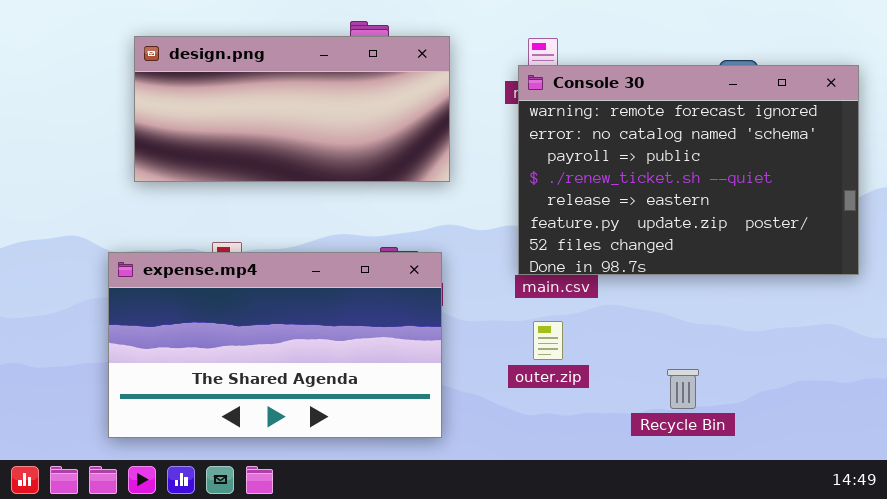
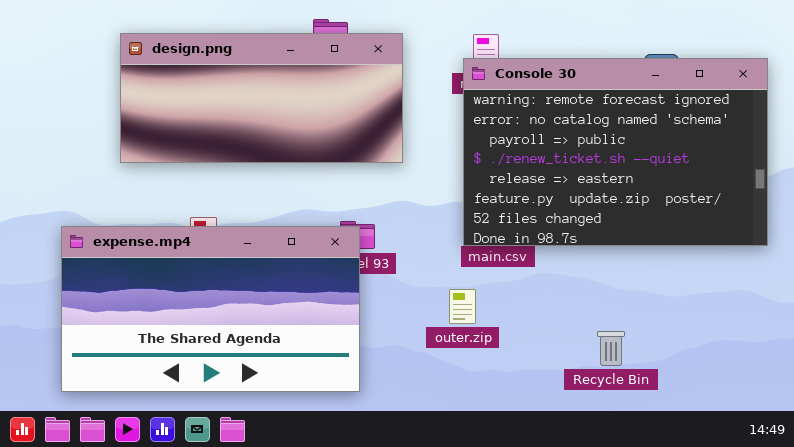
expense.mp4: [108,252,442,438] -> [61,226,360,392], moved
outer.zip: [533,321,563,360] -> [449,289,476,324], moved

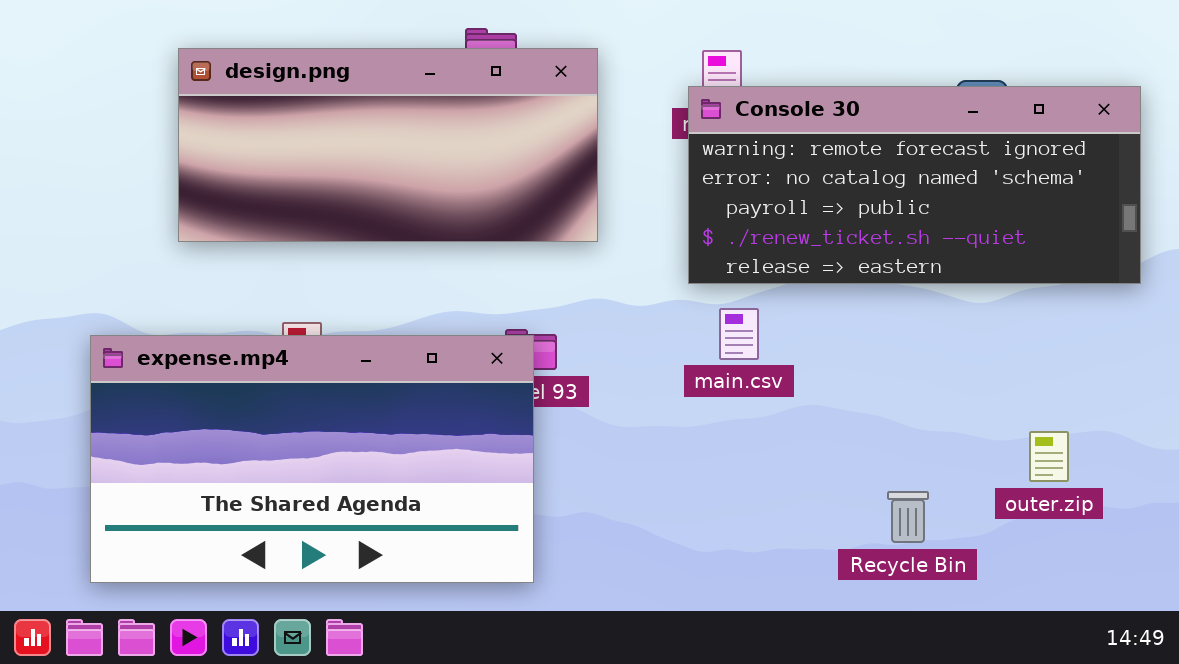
Console 30: [463,58,768,246] -> [688,86,1141,284], resized
outer.zip: [449,289,476,324] -> [1029,431,1069,482], moved

